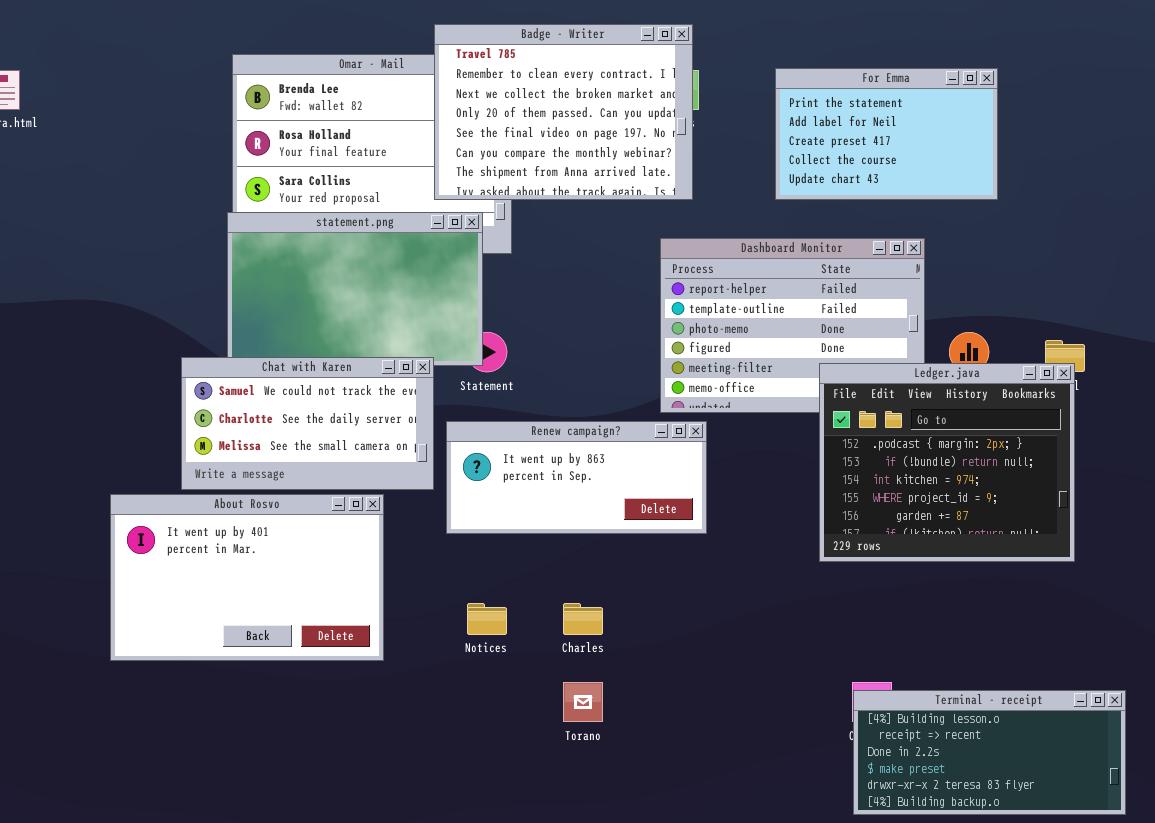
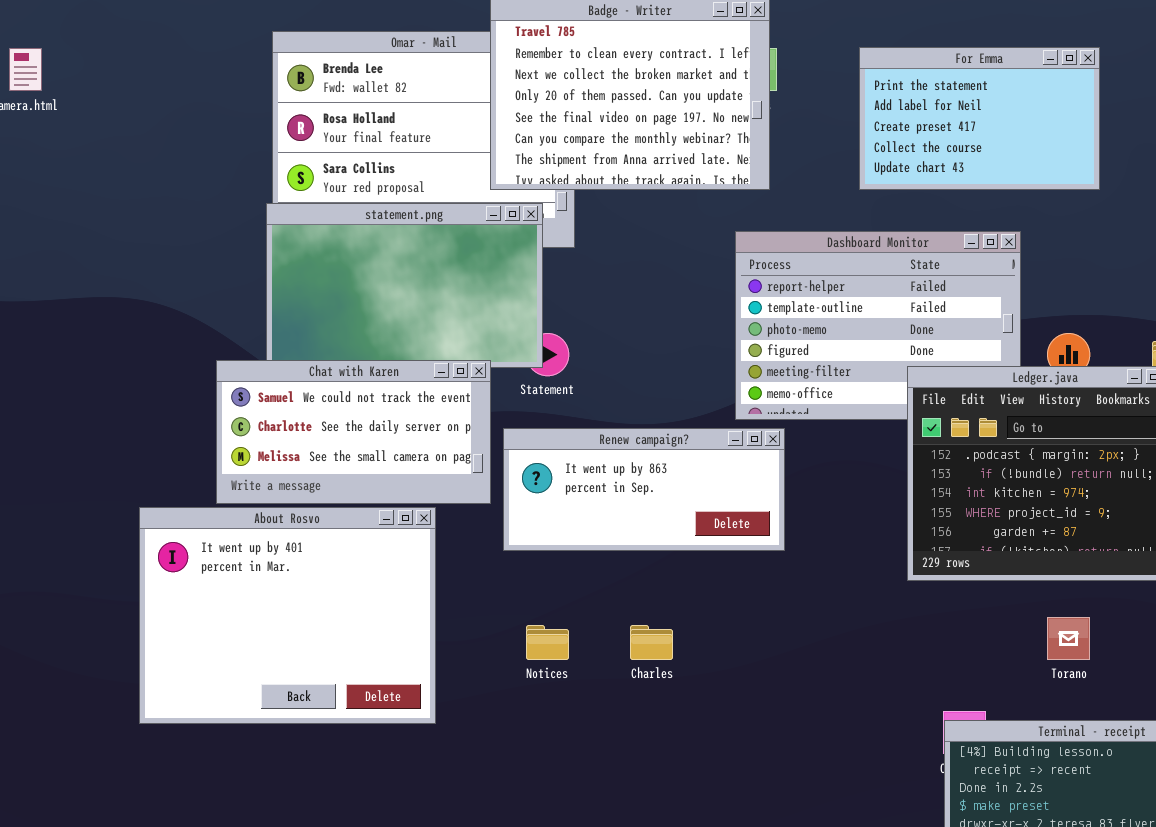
About Rosvo: [110,494,384,661] -> [139,507,436,724], resized
Torano: [563,682,603,722] -> [1047,617,1090,660], moved

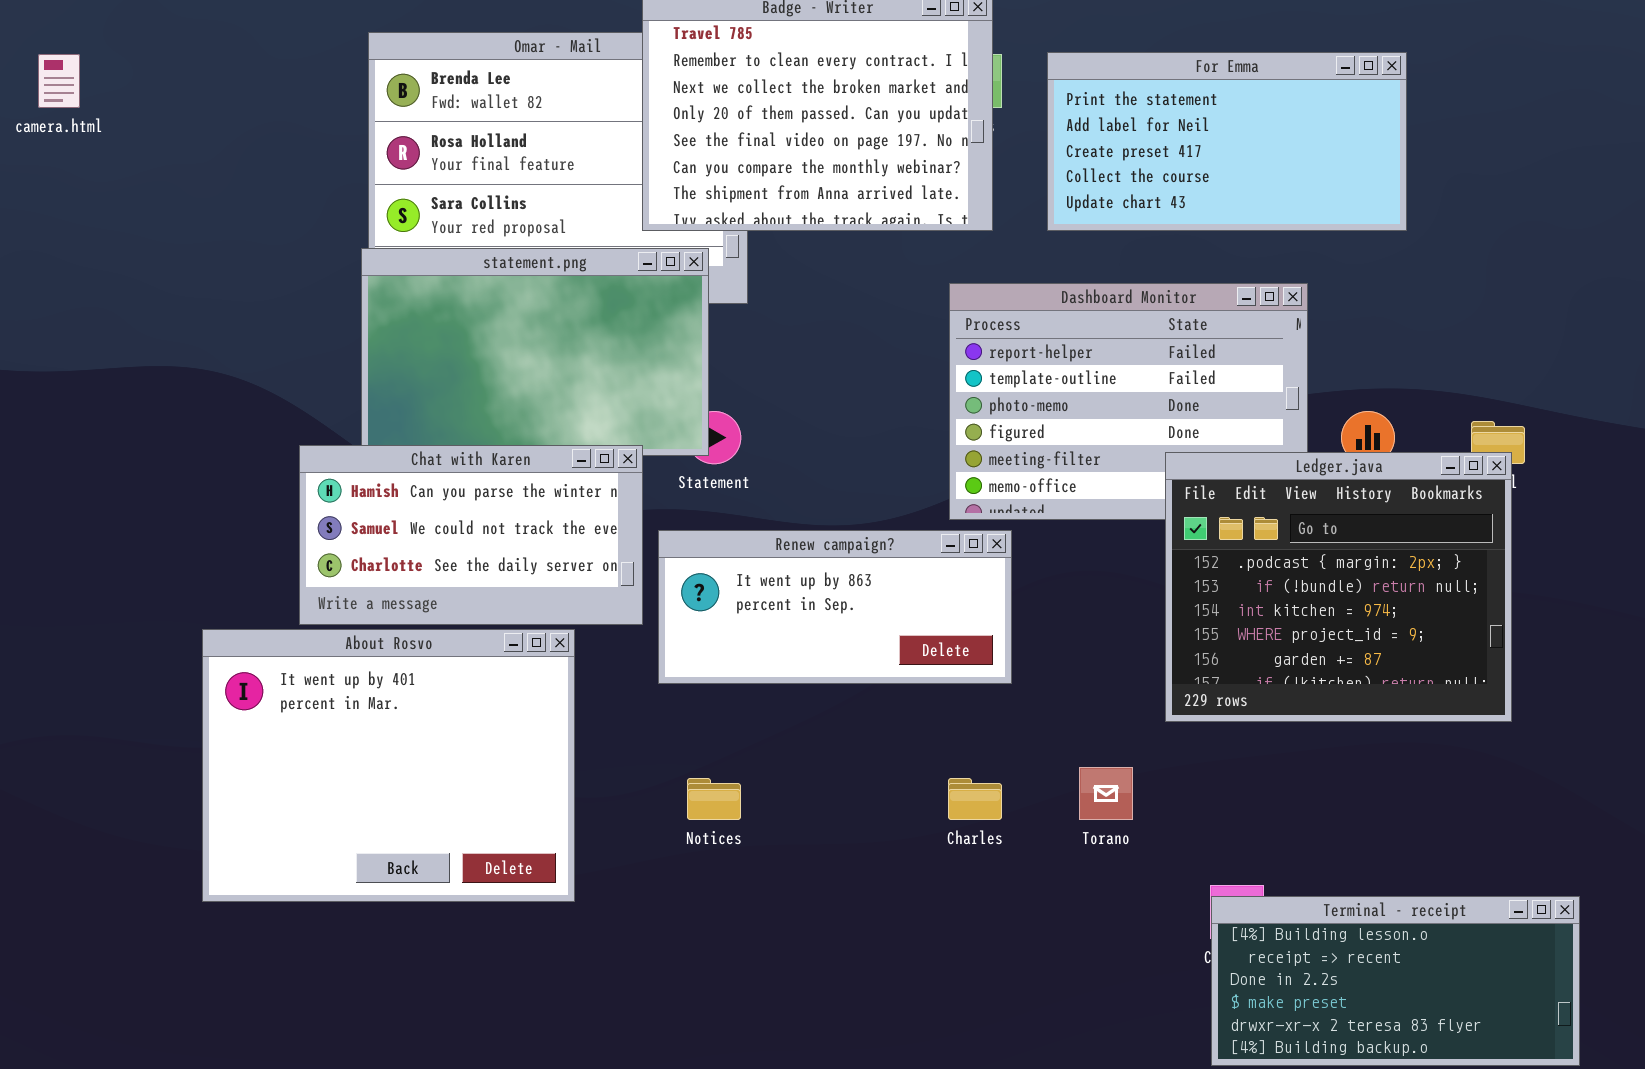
For Emma: [859,47,1100,190] -> [1047,52,1407,231], resized
Chat with Karen: [216,360,491,504] -> [299,445,643,625], scrolled up 1 row
Torano: [1047,617,1090,660] -> [1079,767,1133,820], moved
Charles: [630,625,673,660] -> [948,778,1002,820], moved

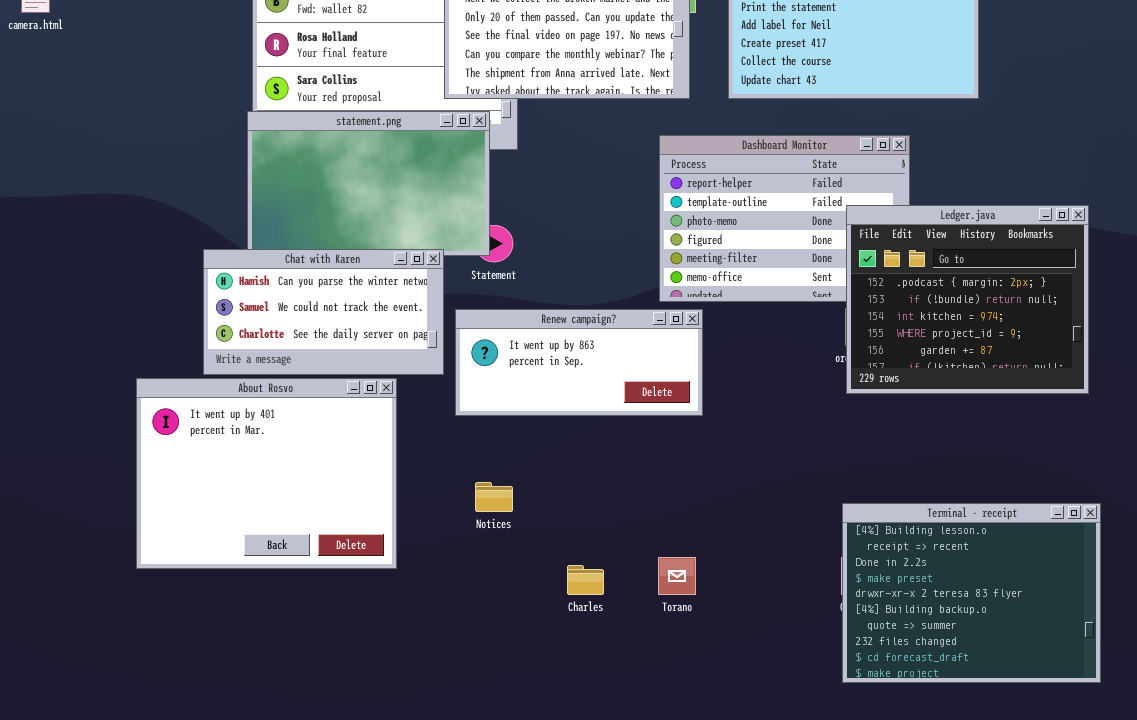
Ledger.java: [1165,452,1512,722] -> [846,205,1089,394], moved
Torano: [1079,767,1133,820] -> [658,557,696,595], moved
Charles: [948,778,1002,820] -> [567,565,604,595], moved
Terminal - receipt: [1211,896,1580,1066] -> [842,503,1101,683], resized

